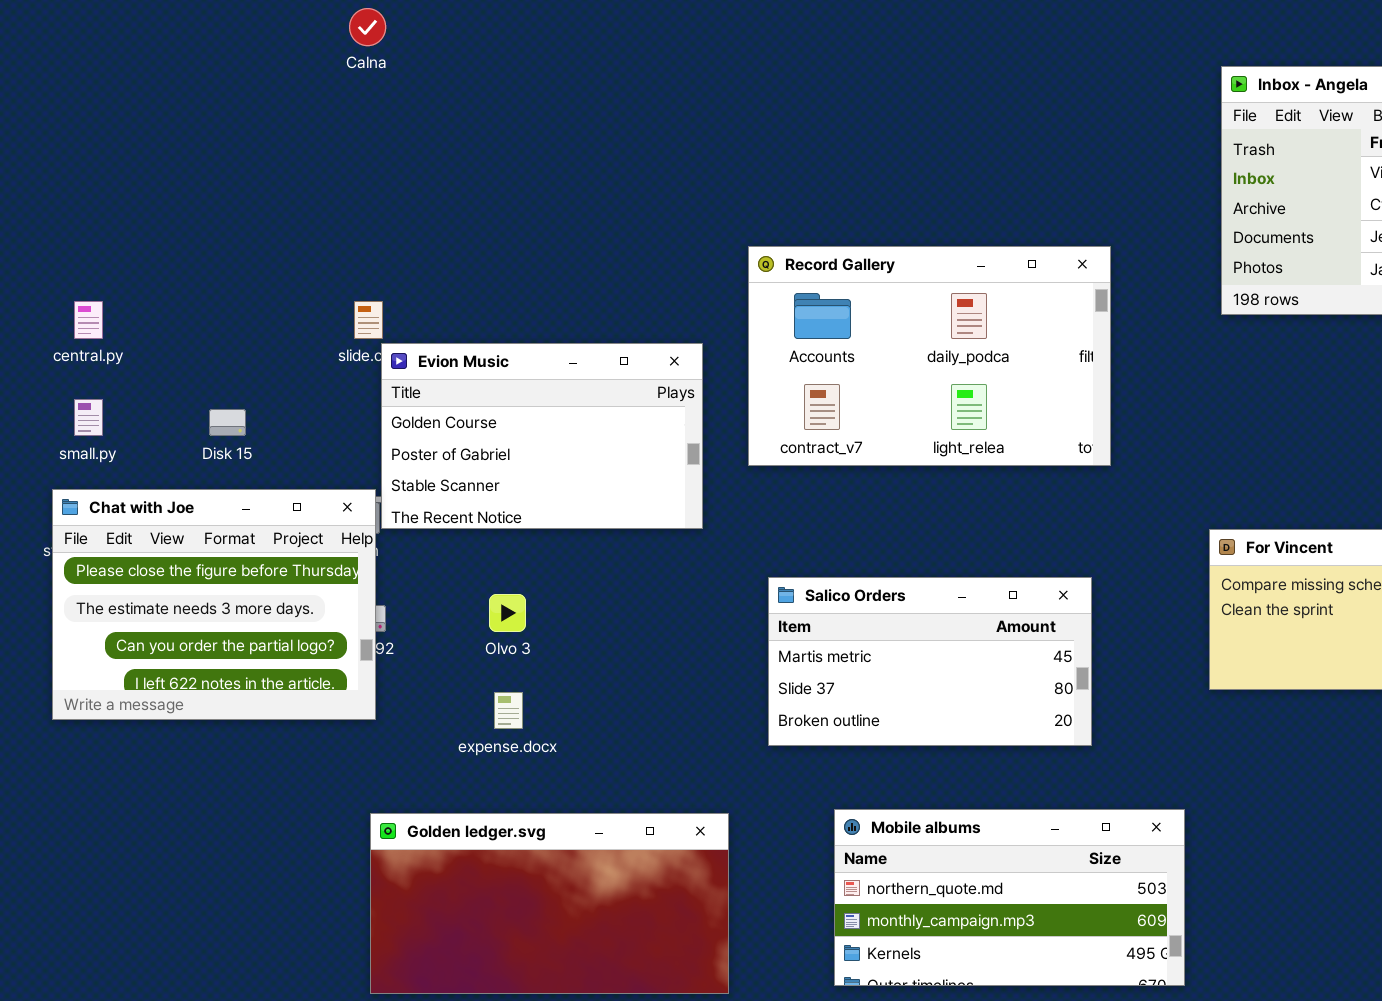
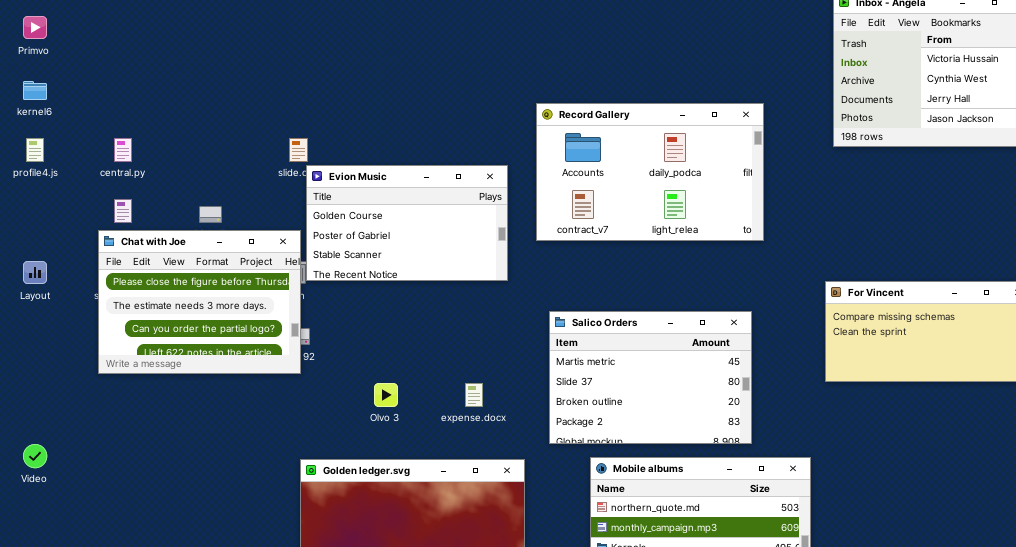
Chat with Joe: [52,489,376,720] -> [98,230,301,374], moved
Salico Orders: [768,577,1092,746] -> [549,311,752,444], resized
Olvo 3: [489,594,526,632] -> [374,383,398,407], moved
expense.docx: [494,692,523,729] -> [465,383,483,407], moved

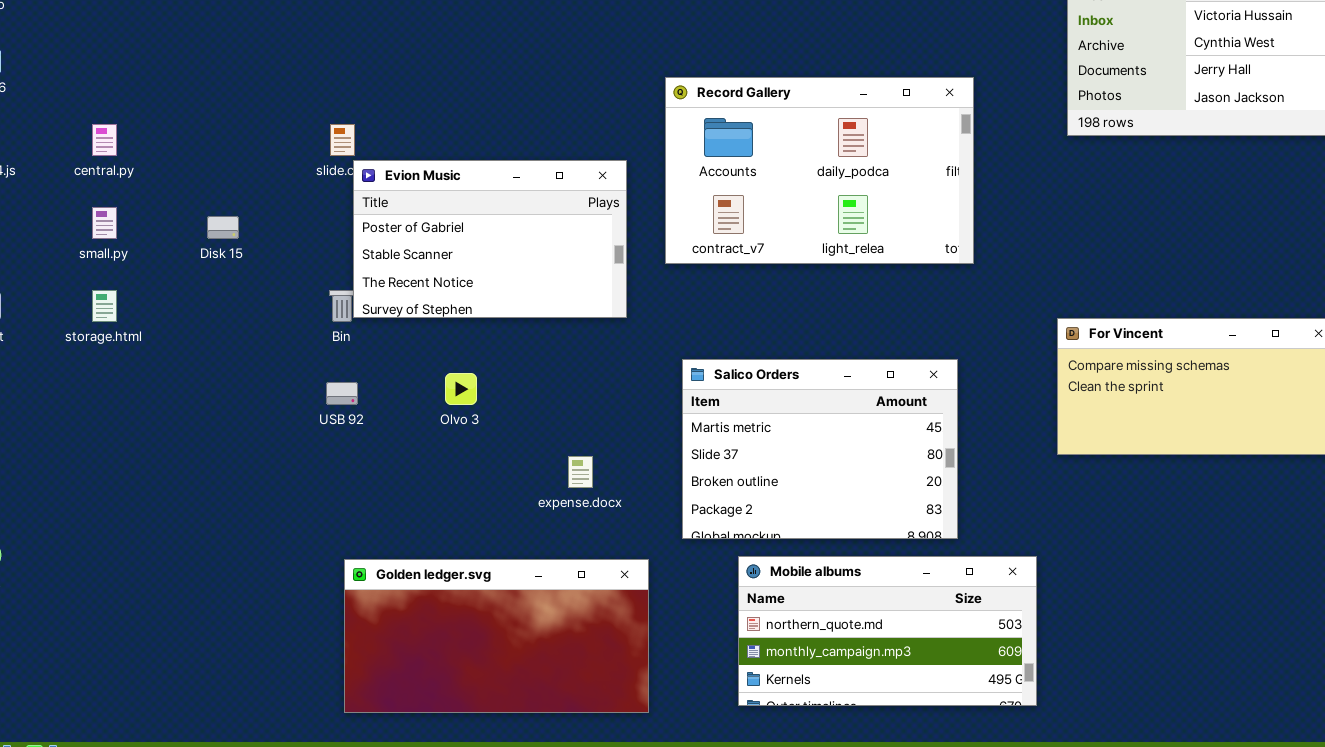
Evion Music: [306,165,508,281] -> [353,160,627,318], scrolled down 1 row
Chat with Joe: [98,230,301,374] -> none, closed
Olvo 3: [374,383,398,407] -> [445,373,477,405], moved

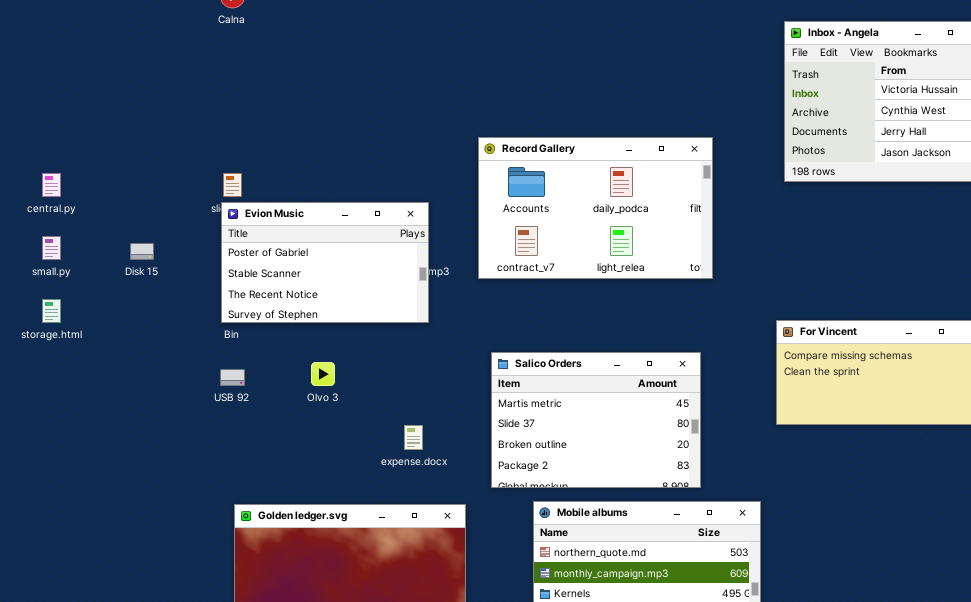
Evion Music: [353,160,627,318] -> [221,202,429,323], moved

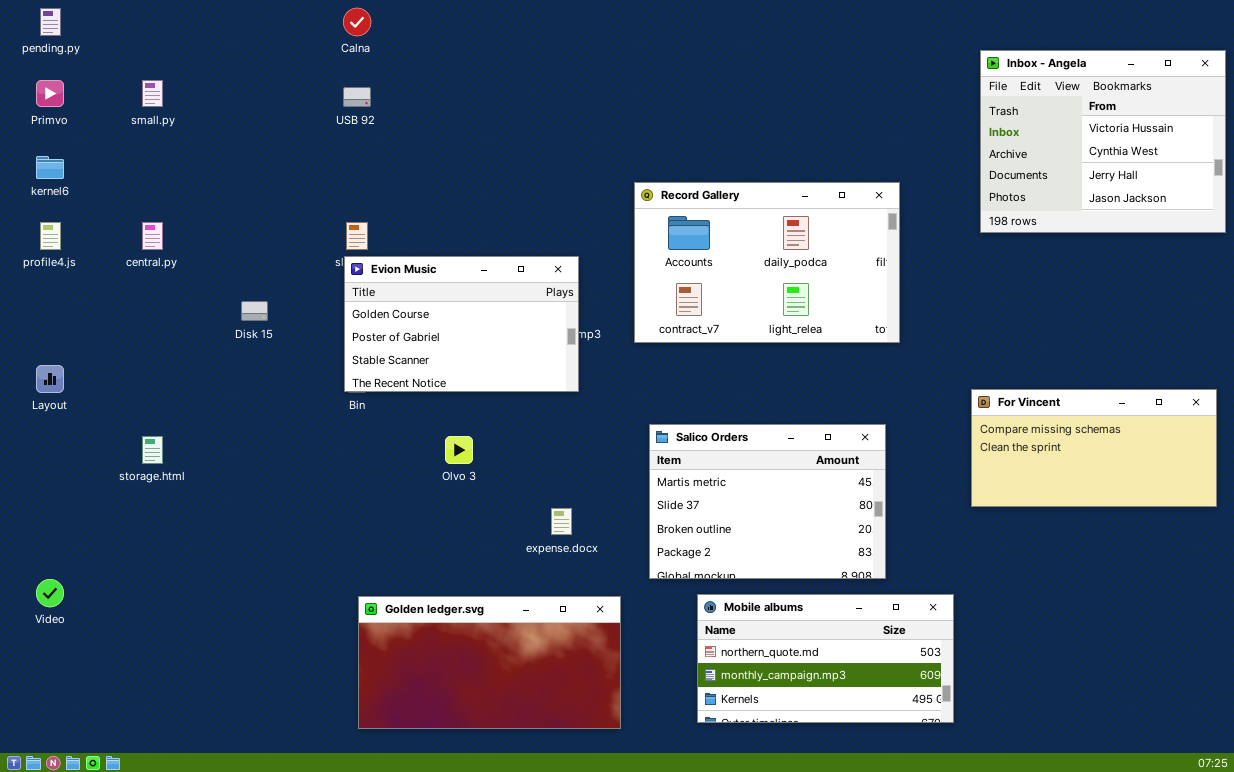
Evion Music: [221,202,429,323] -> [344,256,579,392], scrolled up 1 row
small.py: [42,236,61,260] -> [142,80,163,107], moved
storage.html: [42,299,61,323] -> [142,436,163,464], moved
USB 92: [220,369,245,386] -> [343,87,371,107], moved

